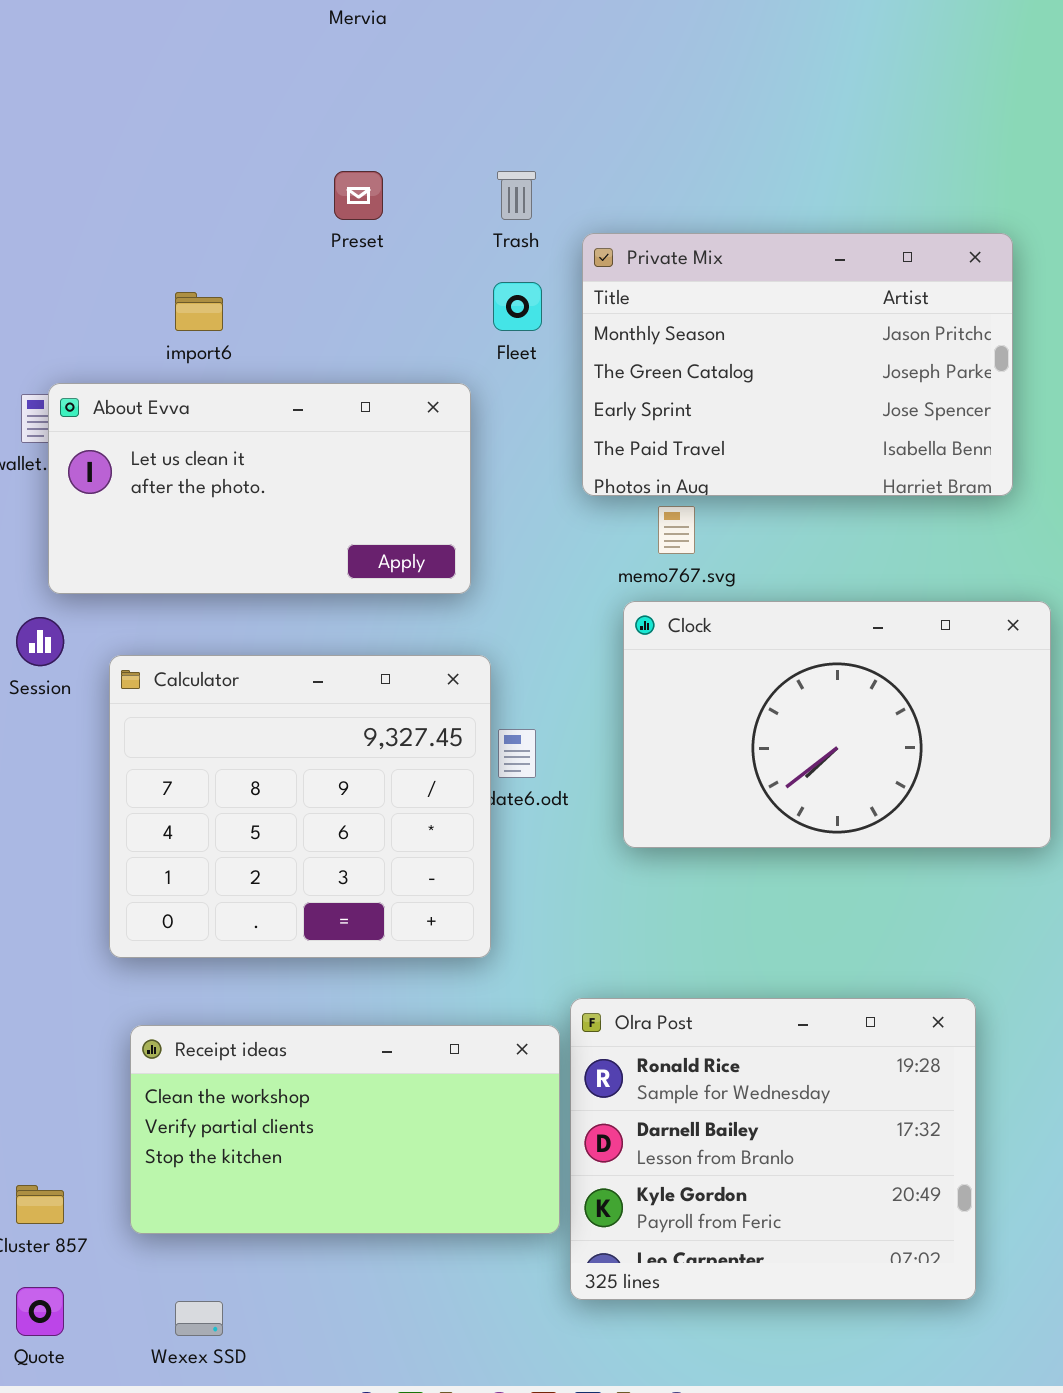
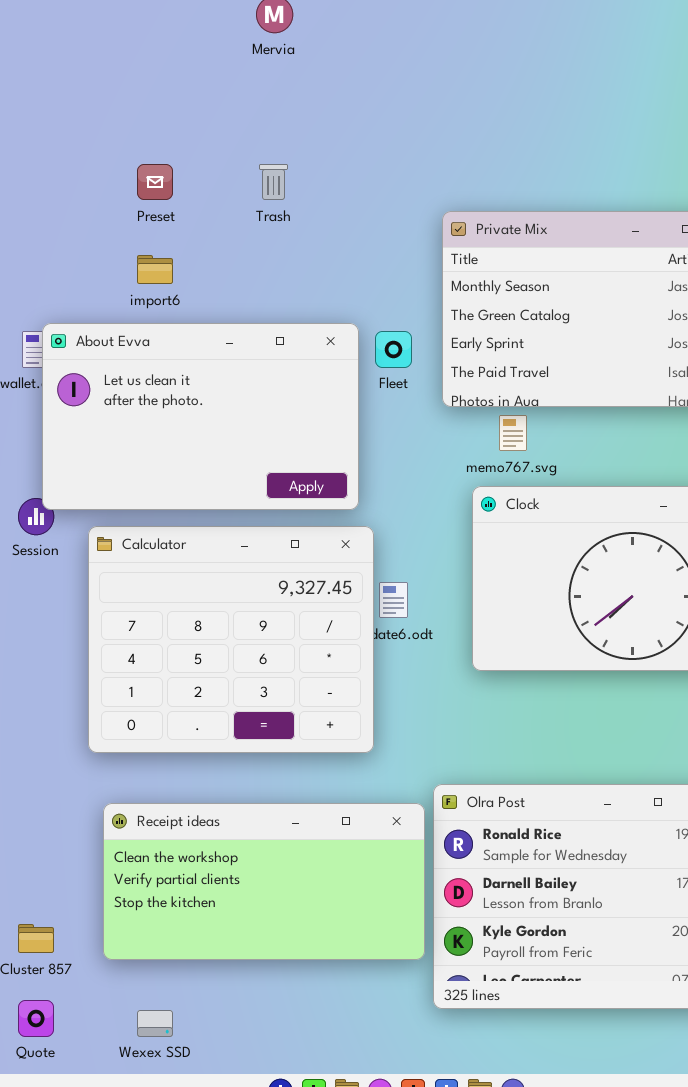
Preset: [334,171,383,220] -> [137,164,173,200], moved
Trash: [497,171,536,220] -> [259,164,288,200], moved
Fleet: [493,282,542,331] -> [375,331,412,368], moved
About Evva: [48,383,471,594] -> [42,323,359,510], resized

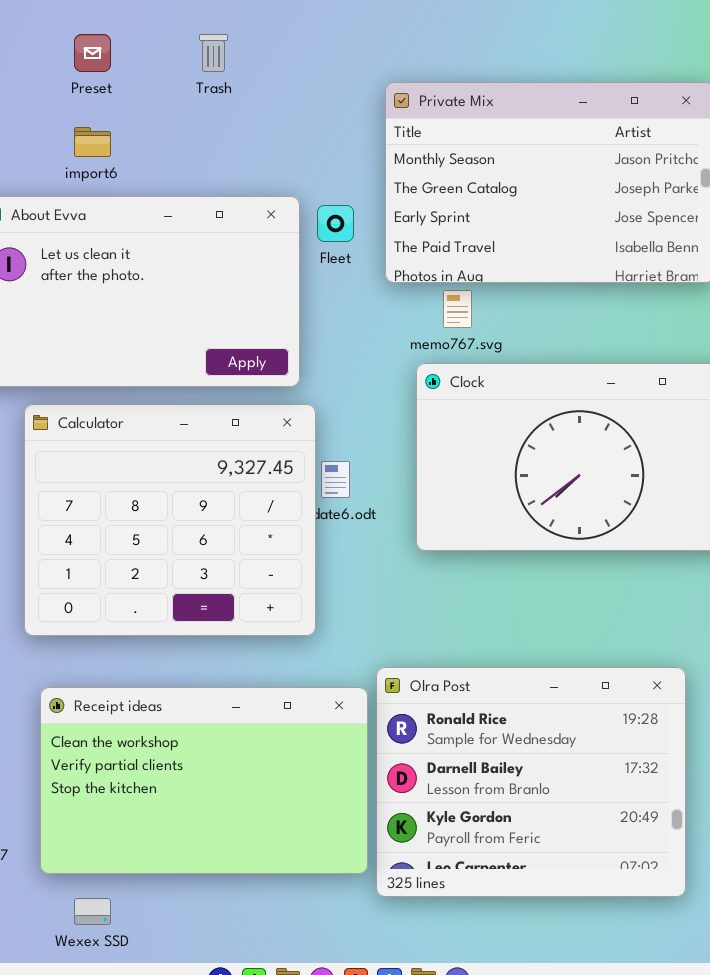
Receipt ideas: [103,803,425,960] -> [40,687,368,874], resized

